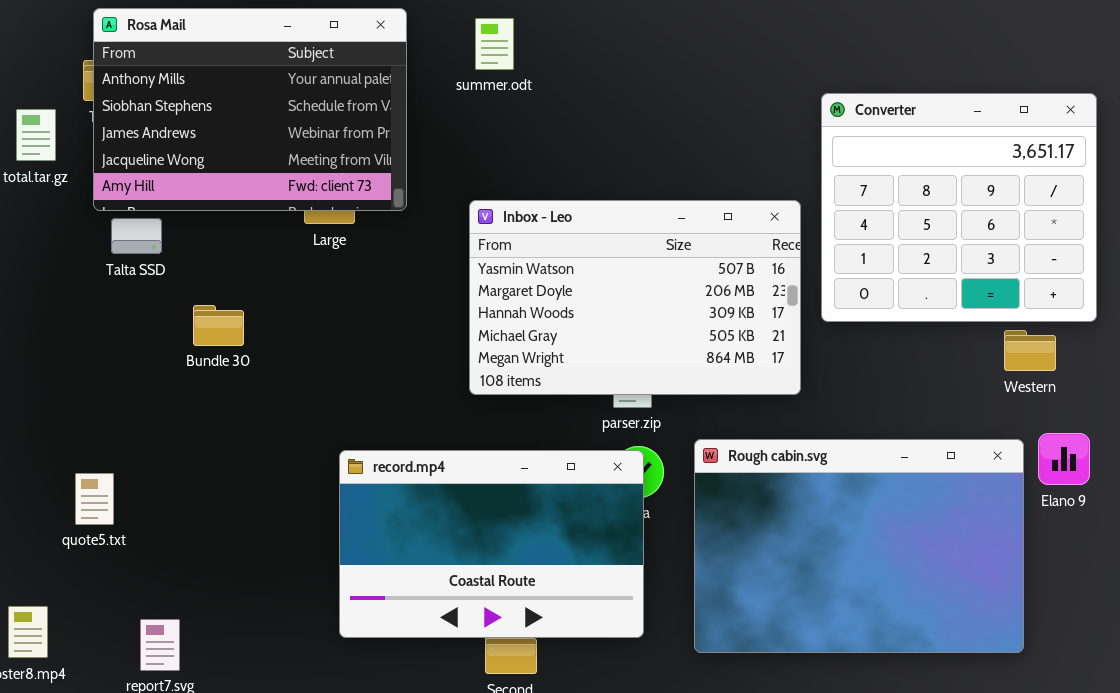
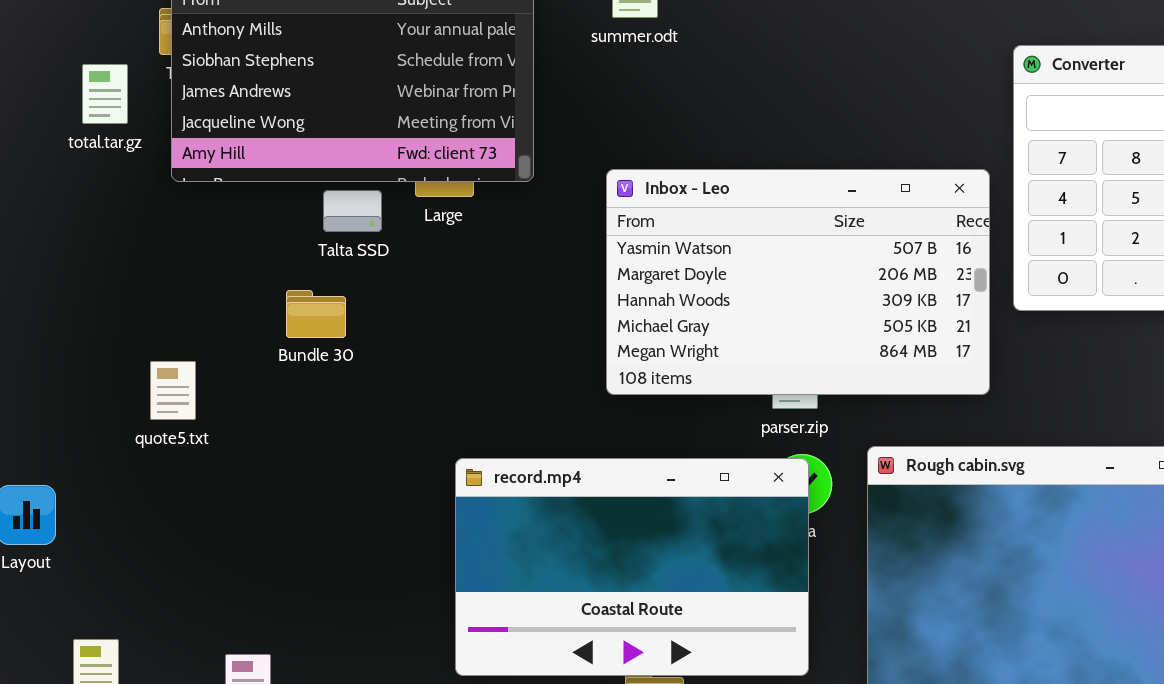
Talta SSD: [111,218,162,254] -> [323,190,382,232], moved
quote5.txt: [75,473,114,525] -> [150,361,196,420], moved

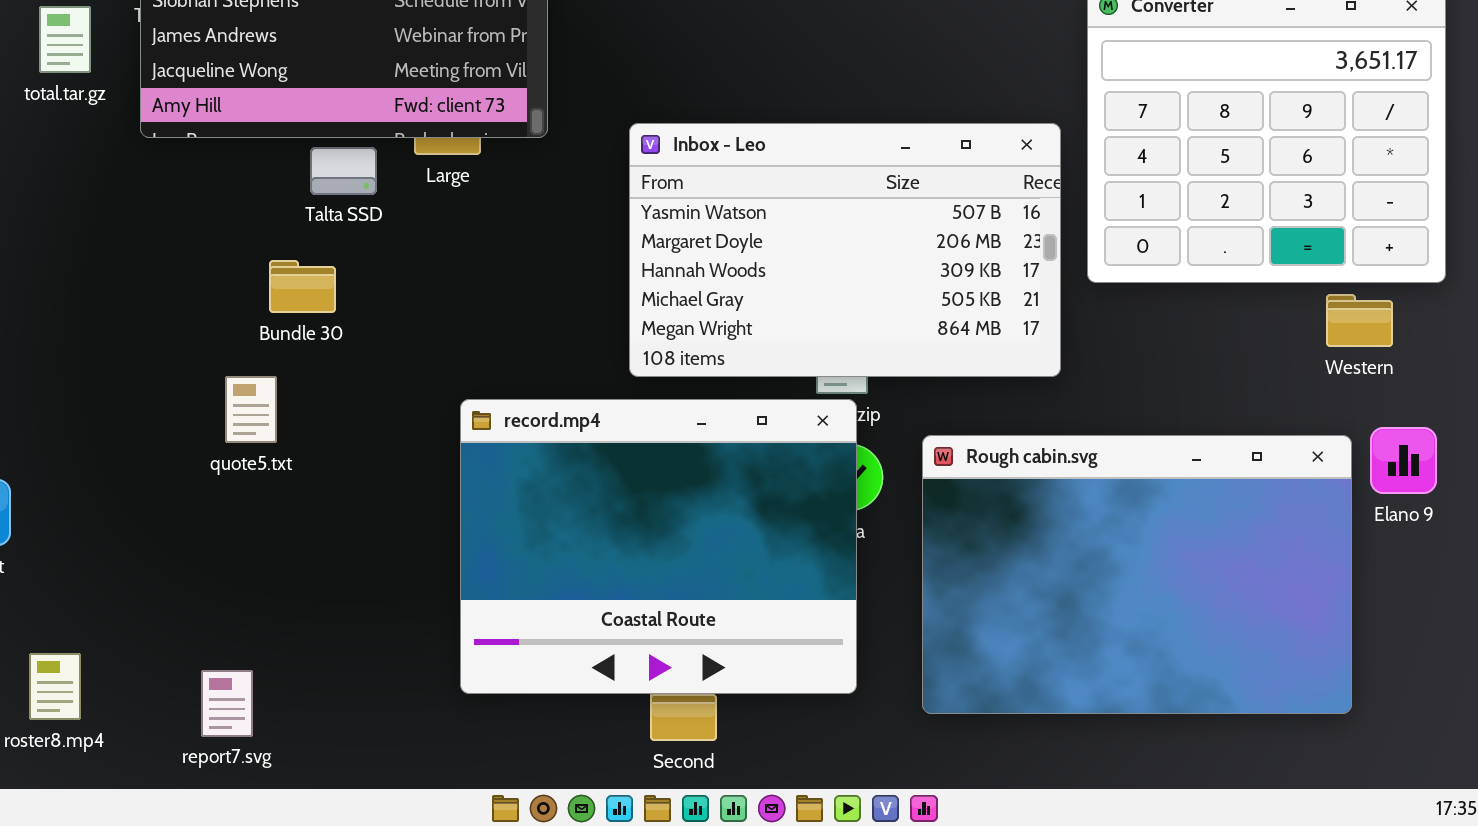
quote5.txt: [150,361,196,420] -> [225,376,277,443], moved
record.mp4: [455,458,809,676] -> [460,399,857,694], resized

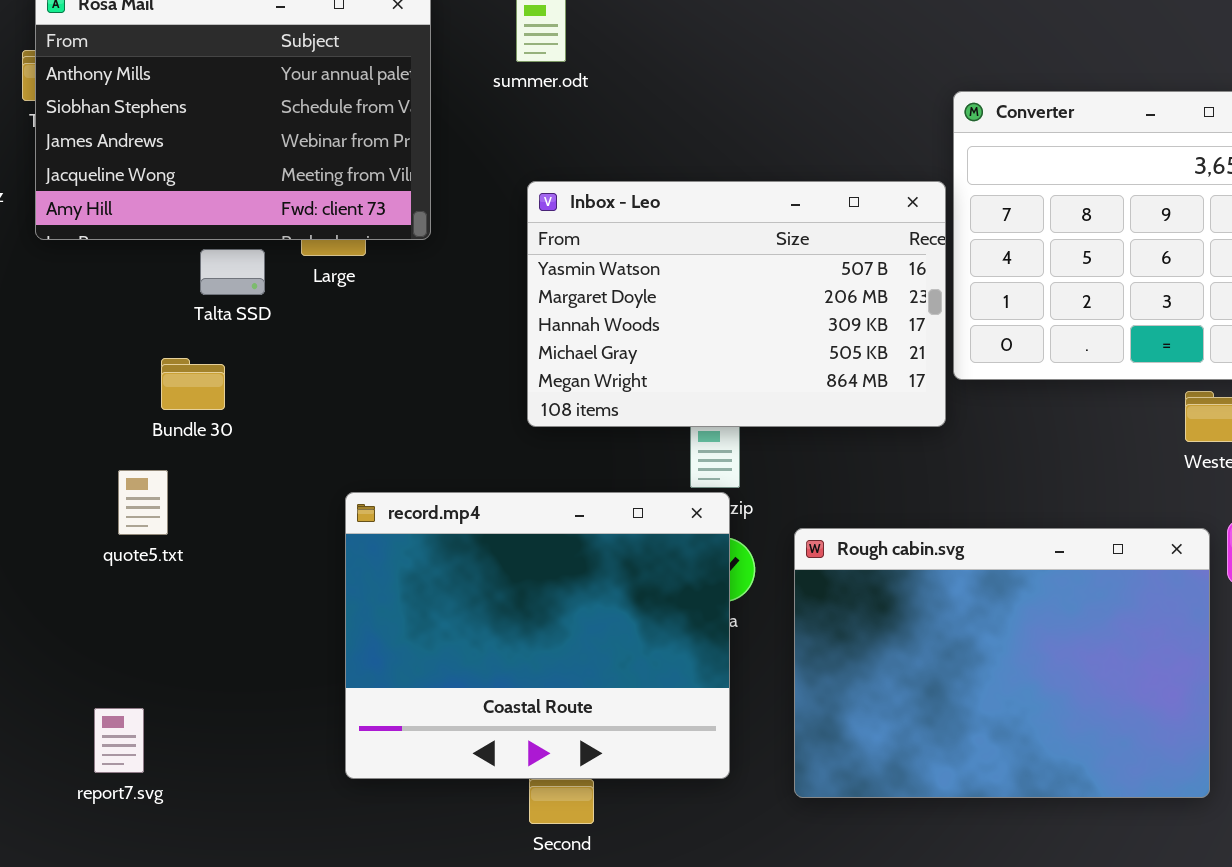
Inbox - Leo: [629,123,1061,377] -> [527,181,946,427], moved
report7.svg: [201,670,253,737] -> [94,708,144,773], moved

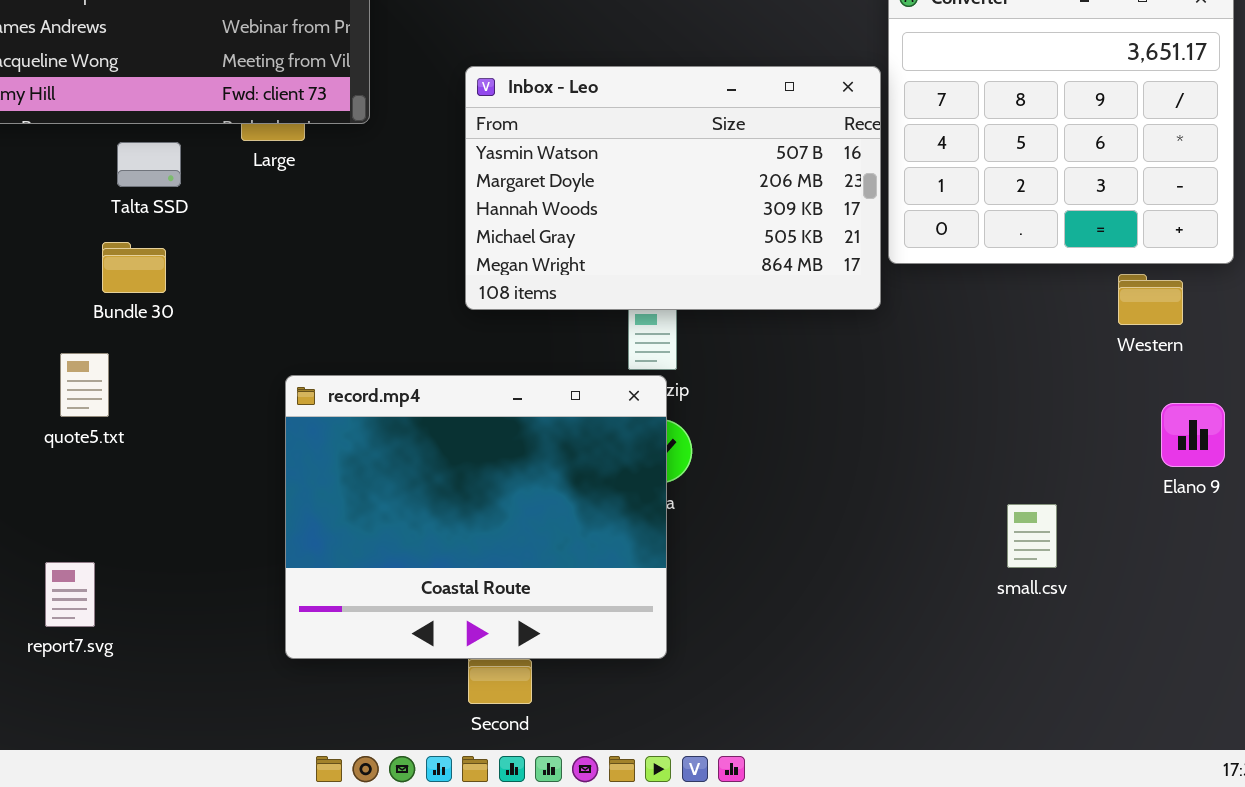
Talta SSD: [200,249,265,295] -> [117,142,181,187], moved
Rough cabin.svg: [794,528,1210,798] -> none, closed
report7.svg: [94,708,144,773] -> [45,562,95,627], moved

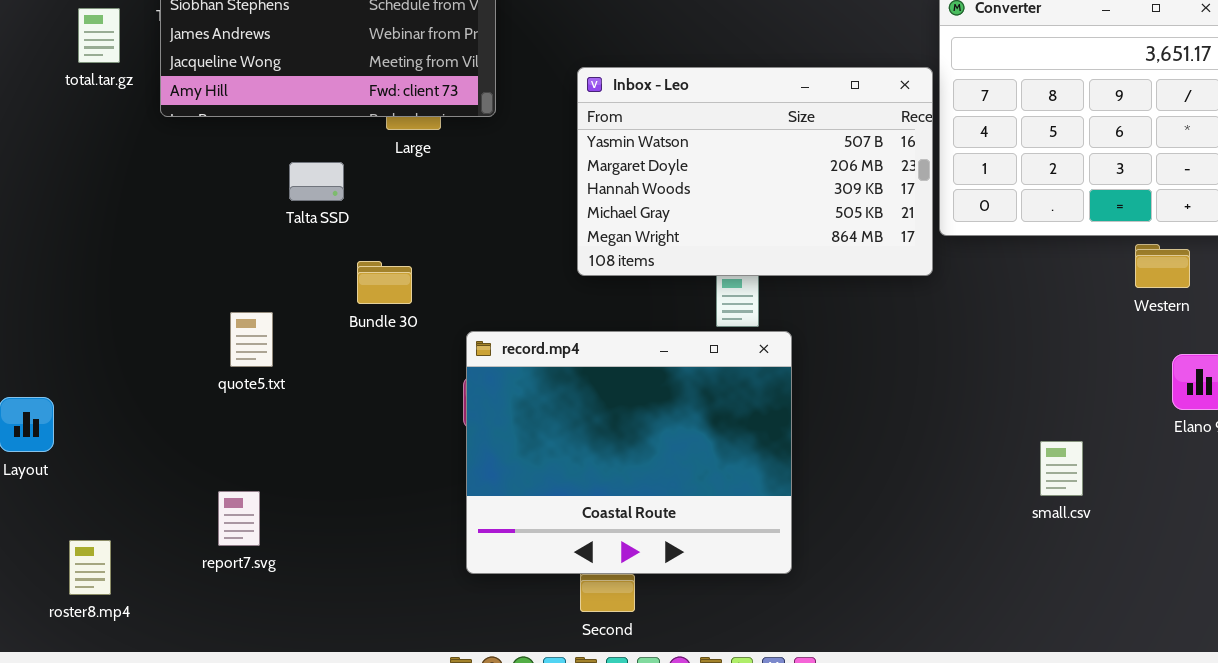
Talta SSD: [117,142,181,187] -> [289,162,344,201], moved
Bundle 30: [102,242,166,293] -> [357,261,412,304], moved
record.mp4: [285,375,667,659] -> [466,331,792,574], moved

